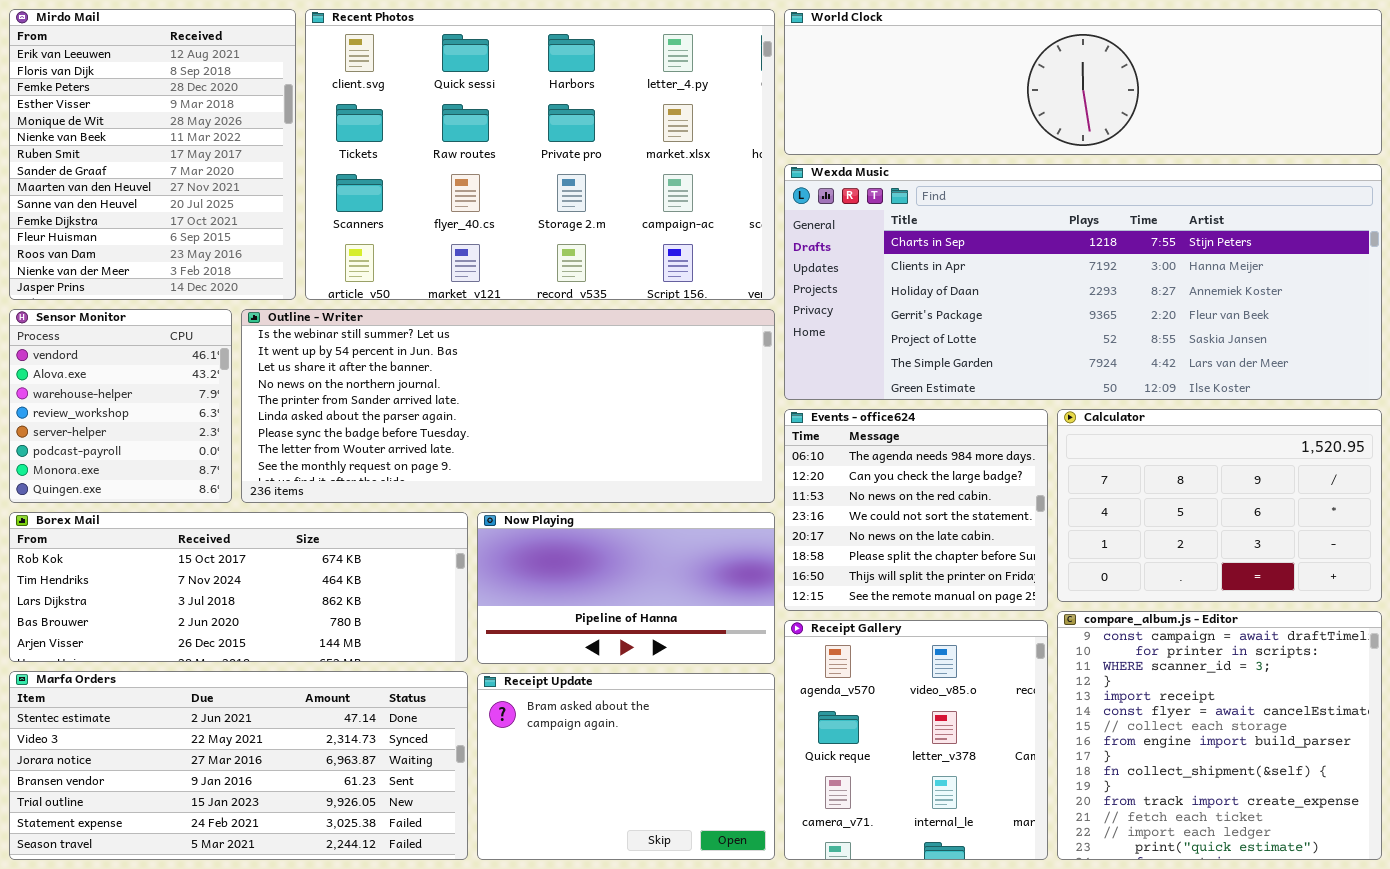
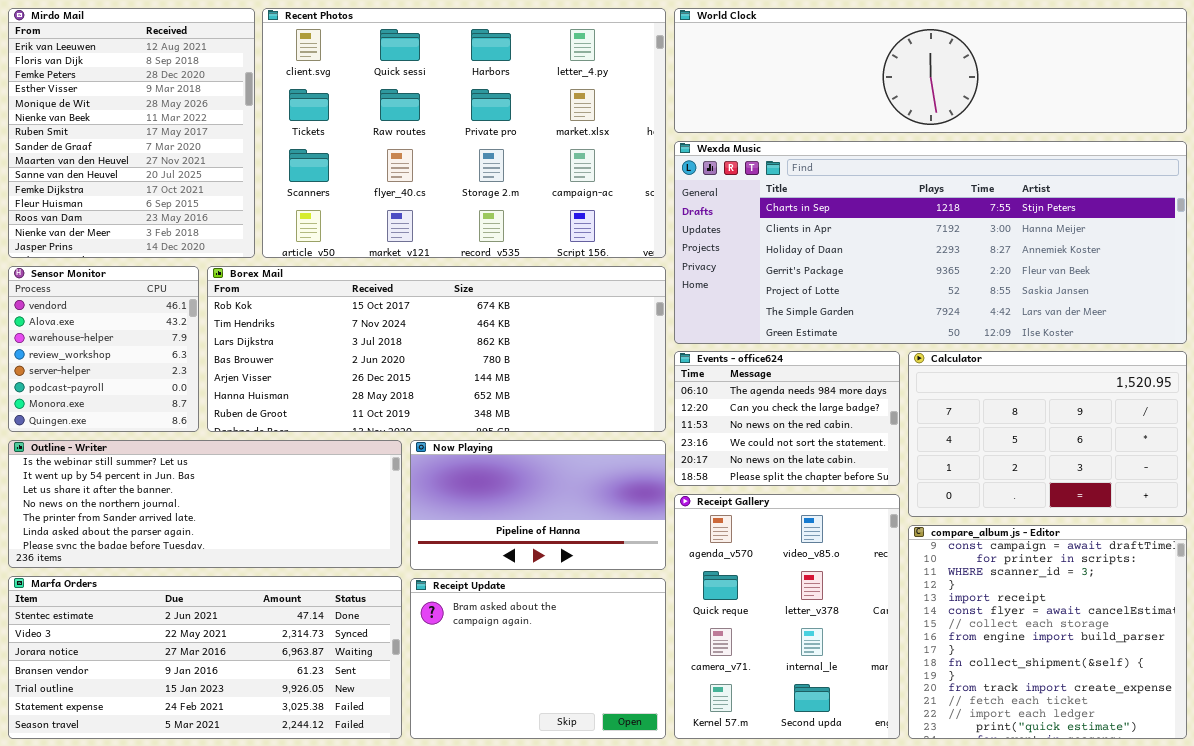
Outline - Writer: [241,309,775,503] -> [8,440,402,568], moved, resized
Events - office624: [784,409,1048,611] -> [674,351,900,486], resized
Borex Mail: [9,512,468,662] -> [207,266,666,432], moved, resized
Receipt Gallery: [784,620,1048,860] -> [674,494,900,739], resized

